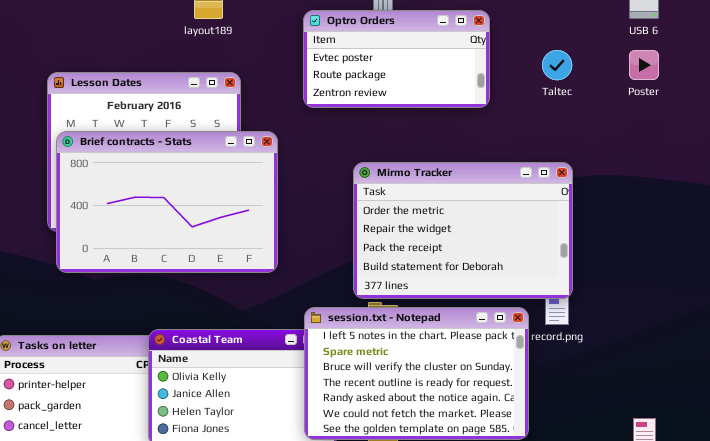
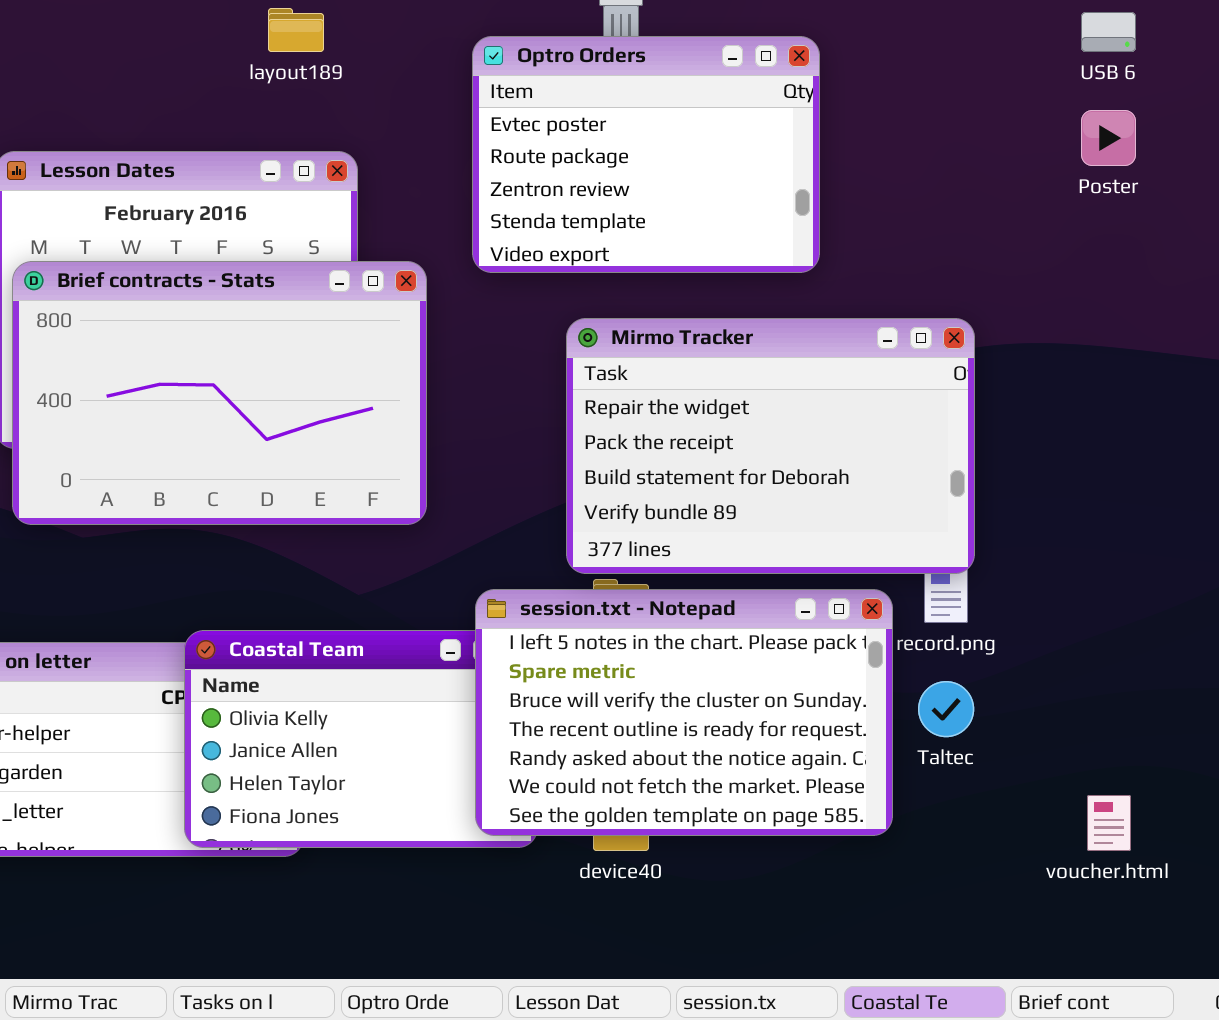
Optro Orders: [303,10,490,108] -> [472,36,820,273], resized
Taltec: [542,50,572,80] -> [918,681,974,737], moved
Mirmo Tracker: [353,162,573,299] -> [566,318,975,574], scrolled down 1 row

